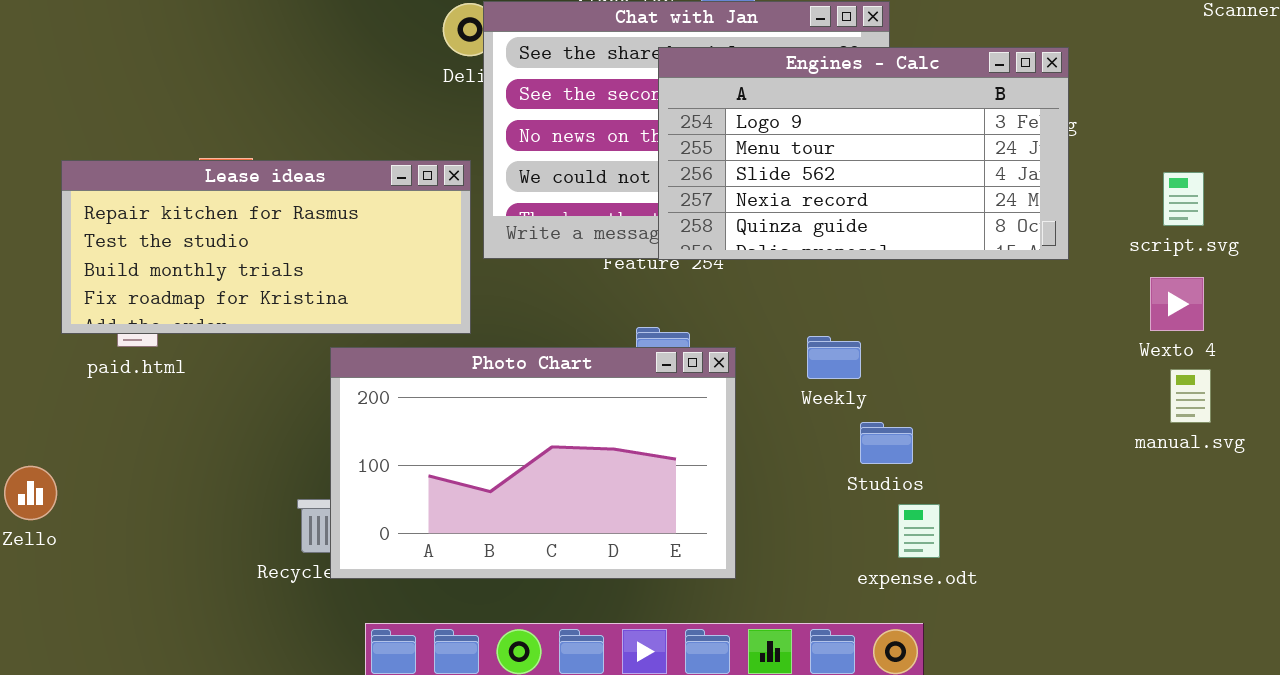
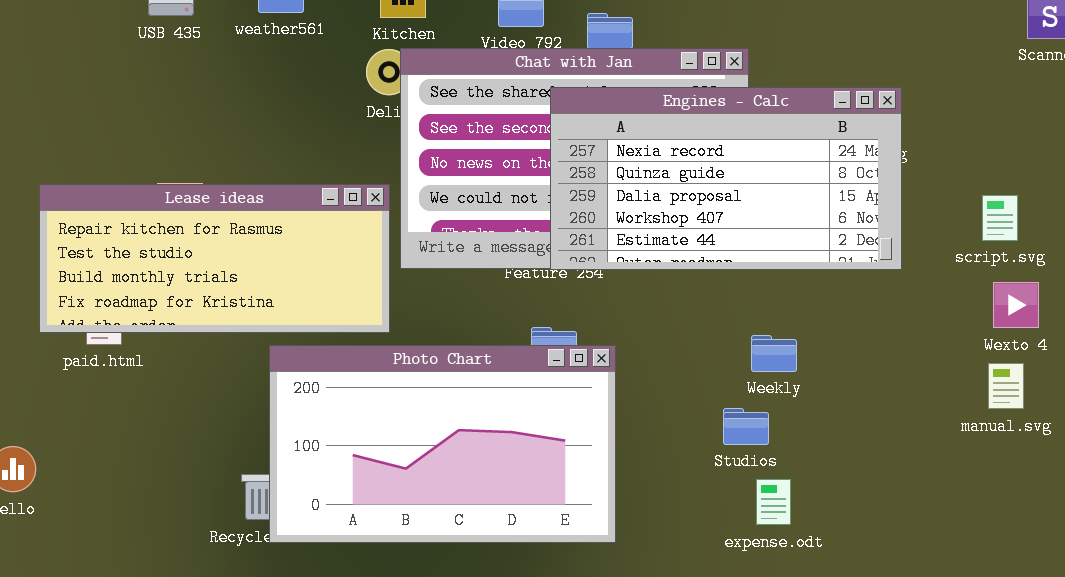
Engines - Calc: [658,47,1069,260] -> [550,87,902,270], scrolled down 3 rows
Wexto 4: [1150,277,1204,331] -> [993,282,1039,328], moved
Weekly: [807,336,861,379] -> [751,335,797,372], moved

